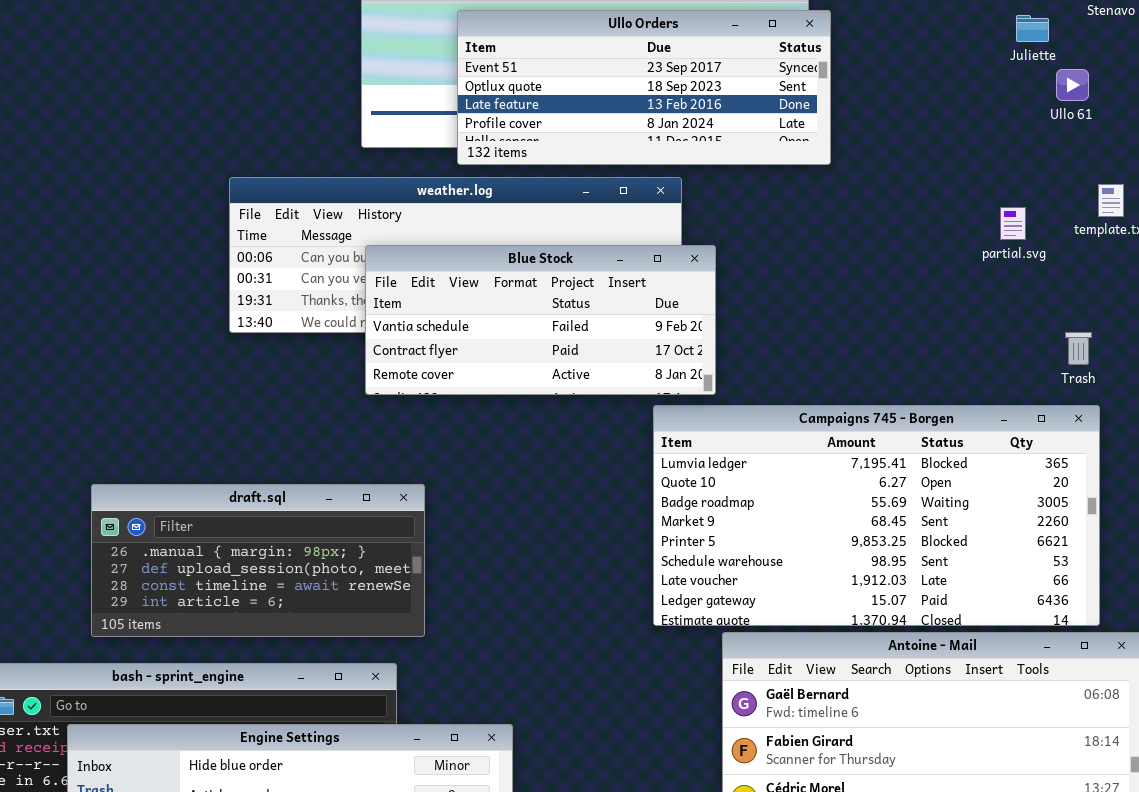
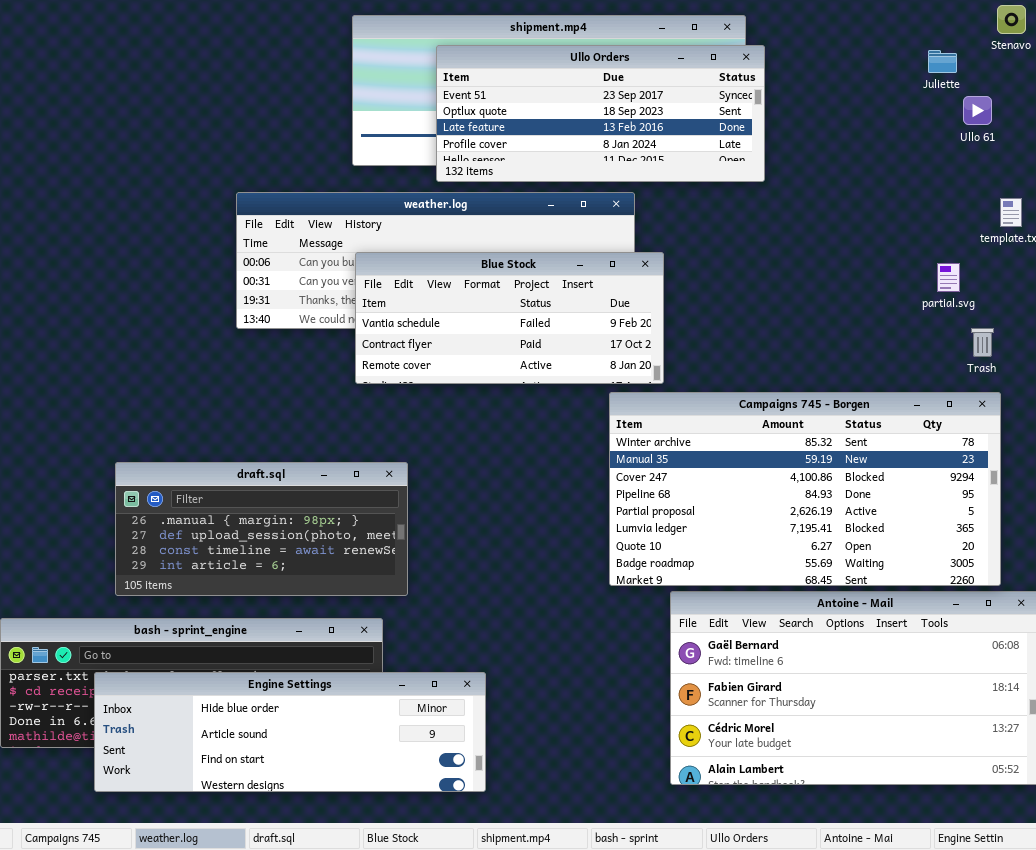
partial.svg: [1000,207,1026,240] -> [937,263,960,292], moved
Campaigns 745 - Borgen: [653,405,1100,626] -> [609,392,1001,586], scrolled up 5 rows

